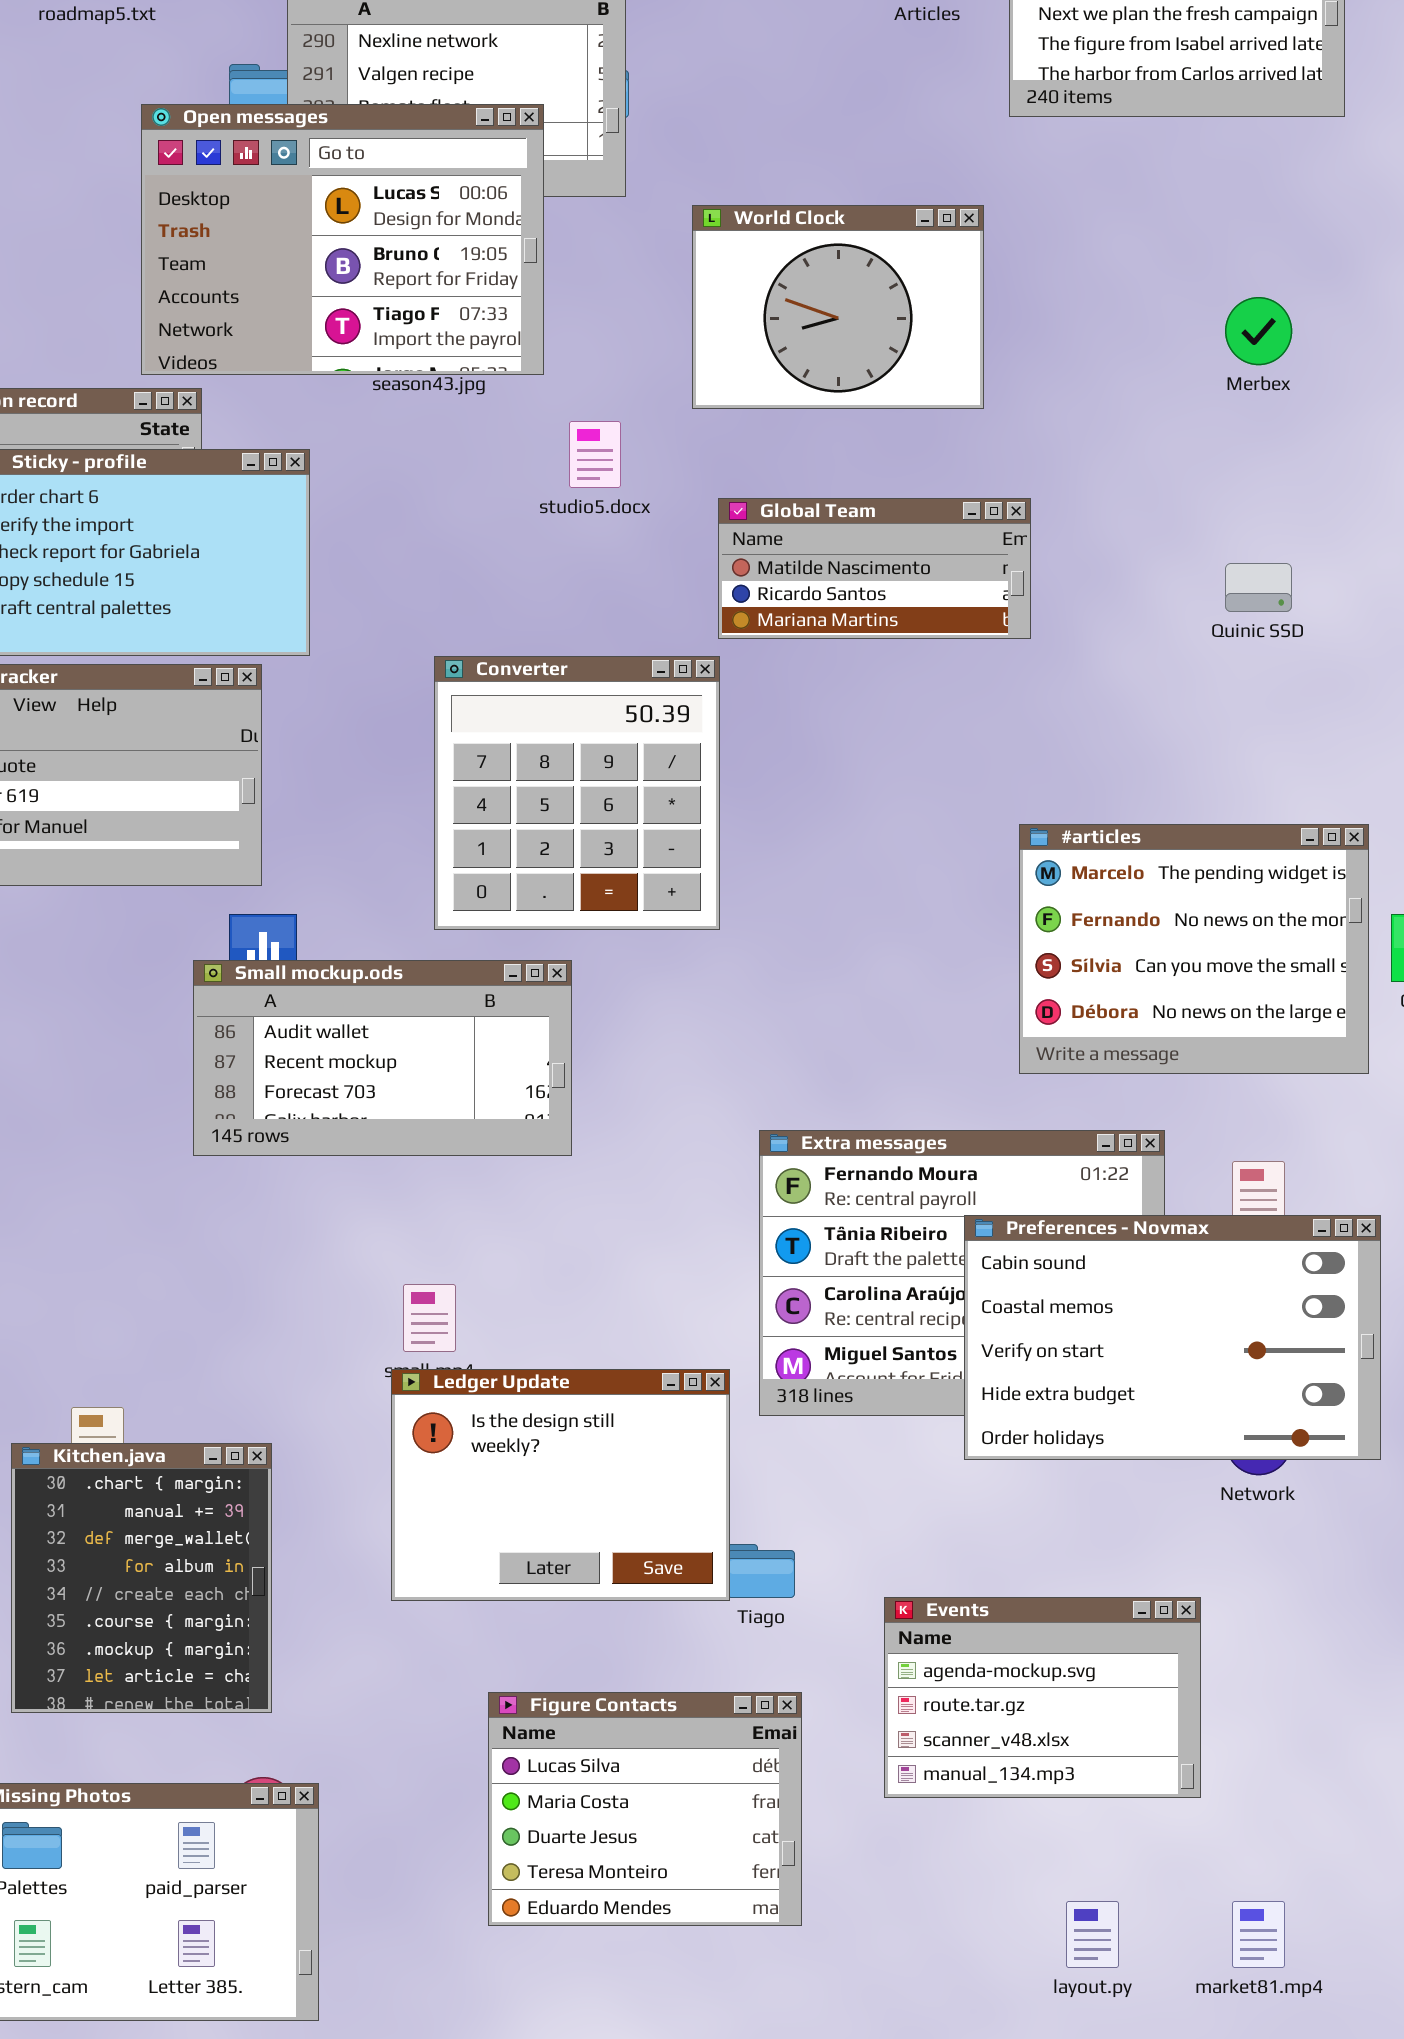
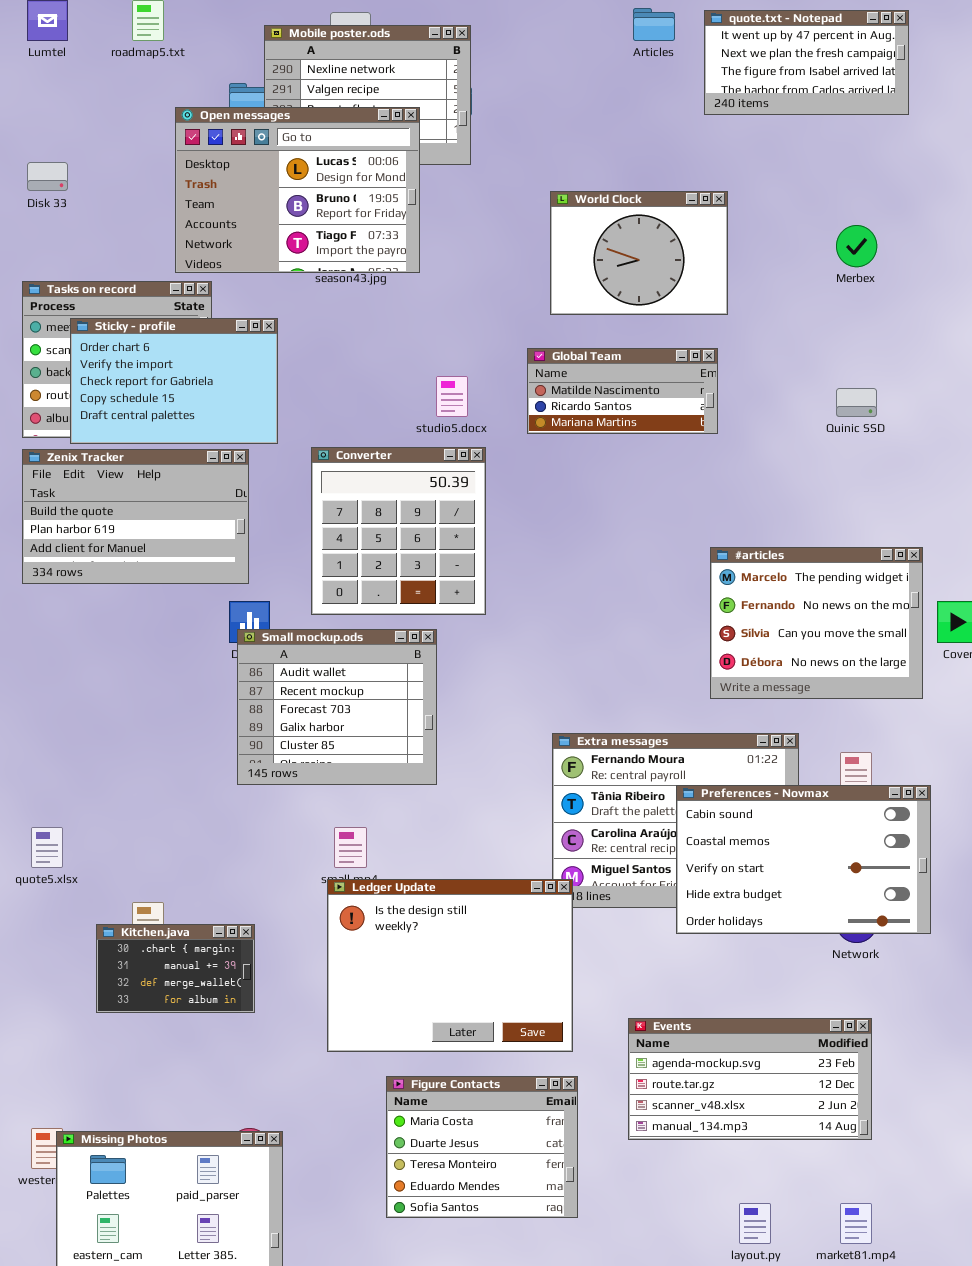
World Clock: [692,205,984,409] -> [550,191,728,315], moved
studio5.docx: [569,421,621,488] -> [436,376,468,417], moved
Converter: [434,656,720,930] -> [311,447,486,615], moved
Small mockup.ods: [193,960,572,1156] -> [237,629,437,785], resized
Ledger Update: [391,1369,730,1601] -> [327,879,573,1052], resized
Kitchen.java: [11,1443,272,1713] -> [96,924,255,1013], resized
Events: [884,1597,1201,1798] -> [628,1018,872,1140], resized
Figure Contacts: [488,1692,802,1926] -> [386,1076,578,1218], scrolled down 1 row

